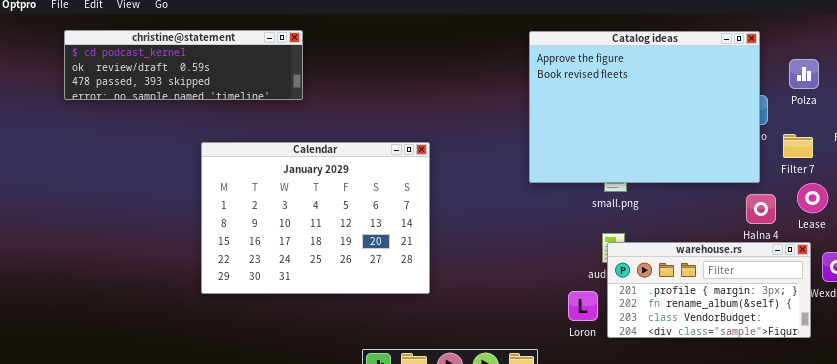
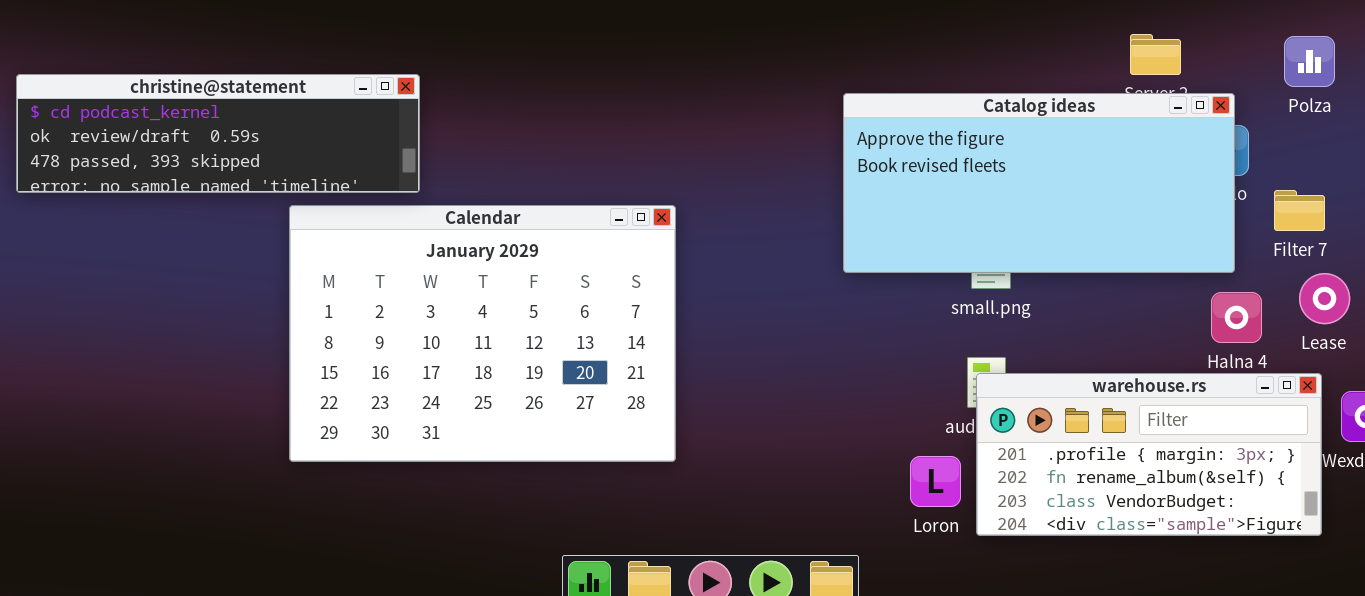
christine@statement: [64,30,303,100] -> [16,74,420,193], moved
Catalog ideas: [529,31,760,183] -> [843,93,1235,273], resized
Polza: [789,59,819,89] -> [1284,36,1335,87], moved

